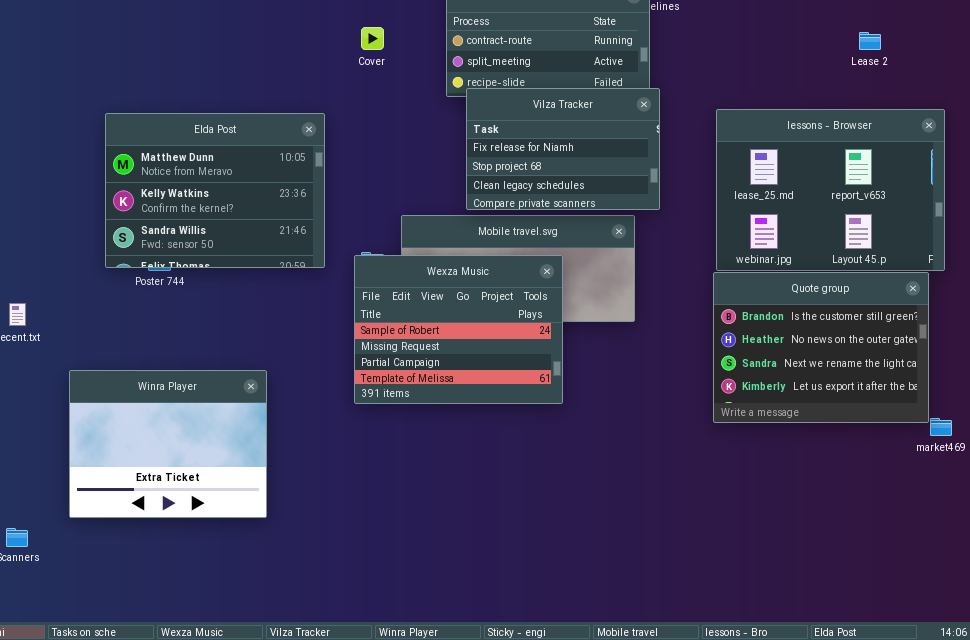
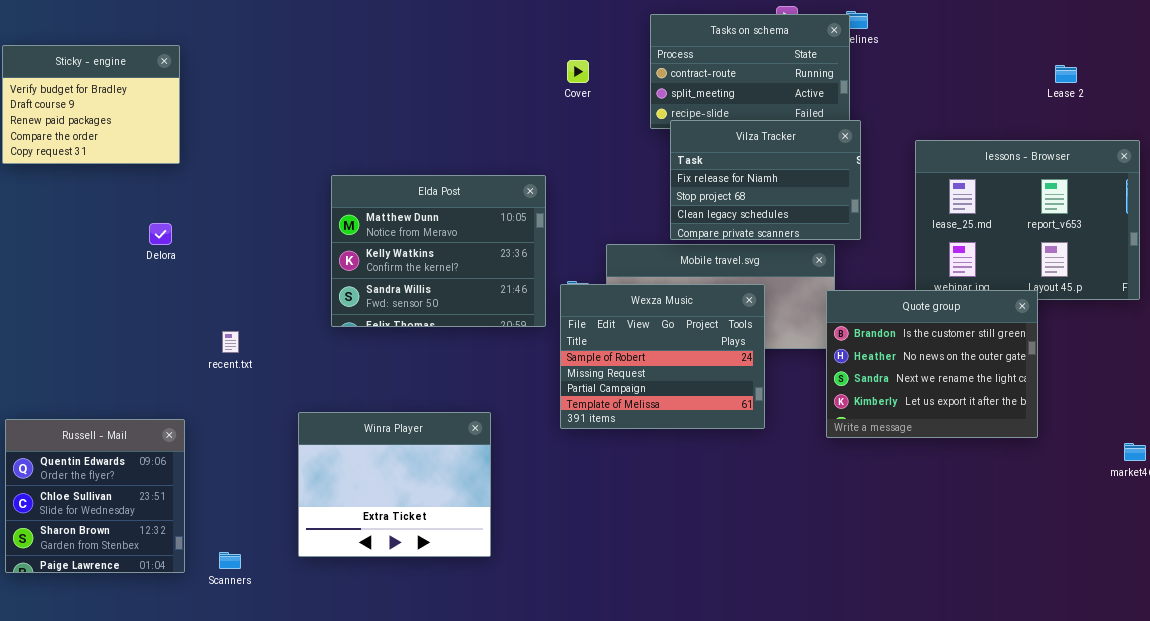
Elda Post: [105,113,325,268] -> [331,175,546,327], moved
Quote group: [713,272,929,423] -> [826,290,1038,438], moved
Winra Player: [69,370,267,518] -> [298,412,491,557], moved

